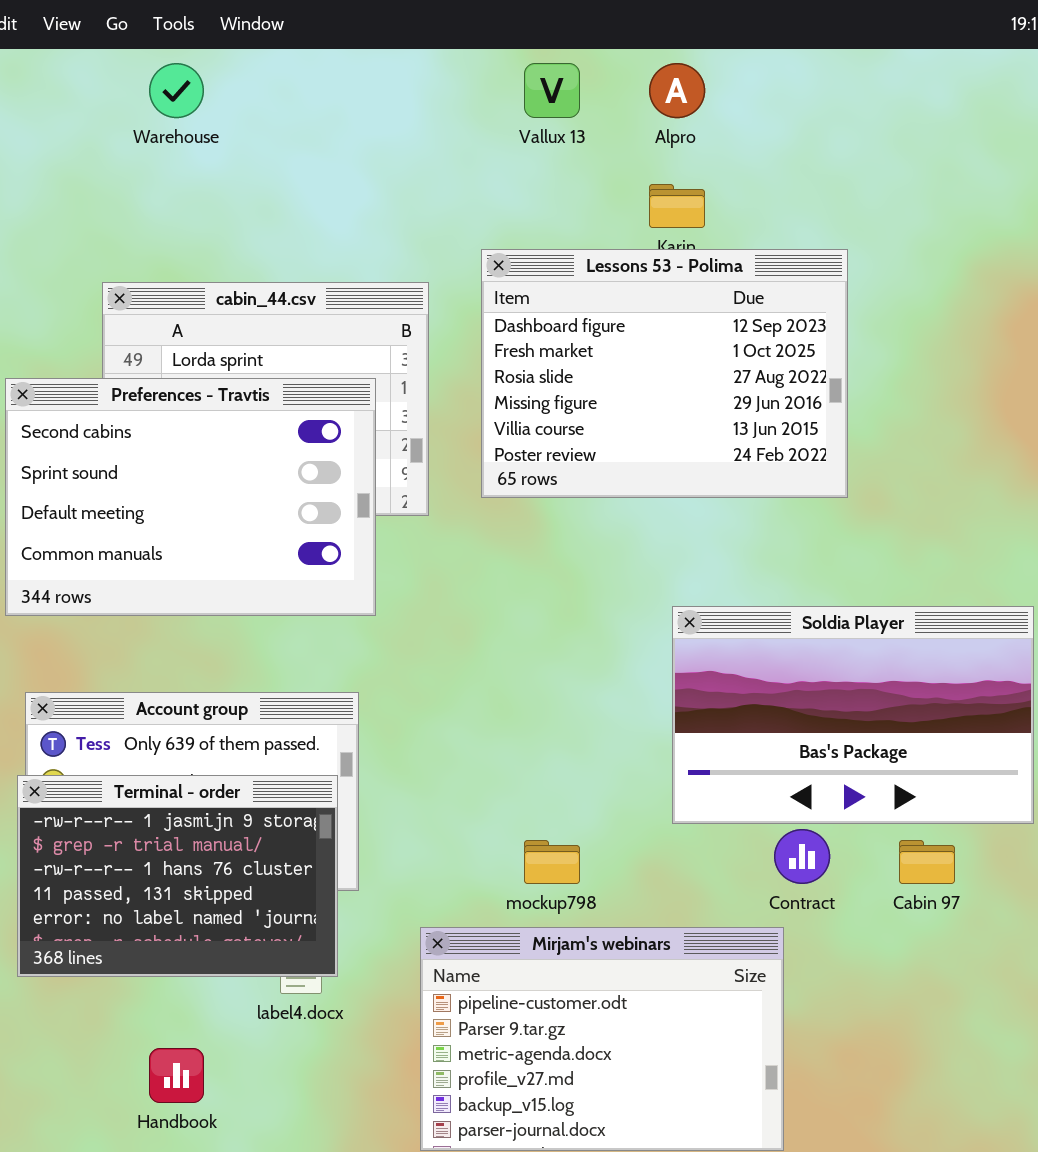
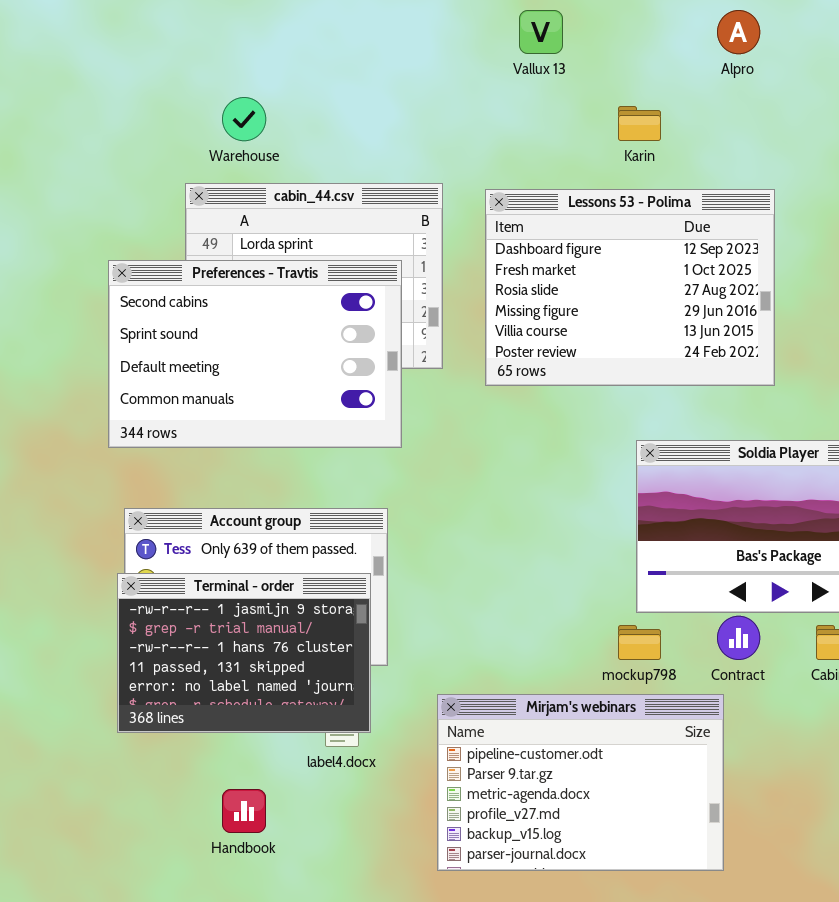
Warehouse: [149,63,204,118] -> [222,97,266,141], moved
Alpro: [649,63,705,118] -> [717,10,760,54], moved
Lessons 53 - Polima: [481,249,848,498] -> [485,189,775,386], moved
mockup798: [524,840,580,884] -> [618,625,661,660], moved

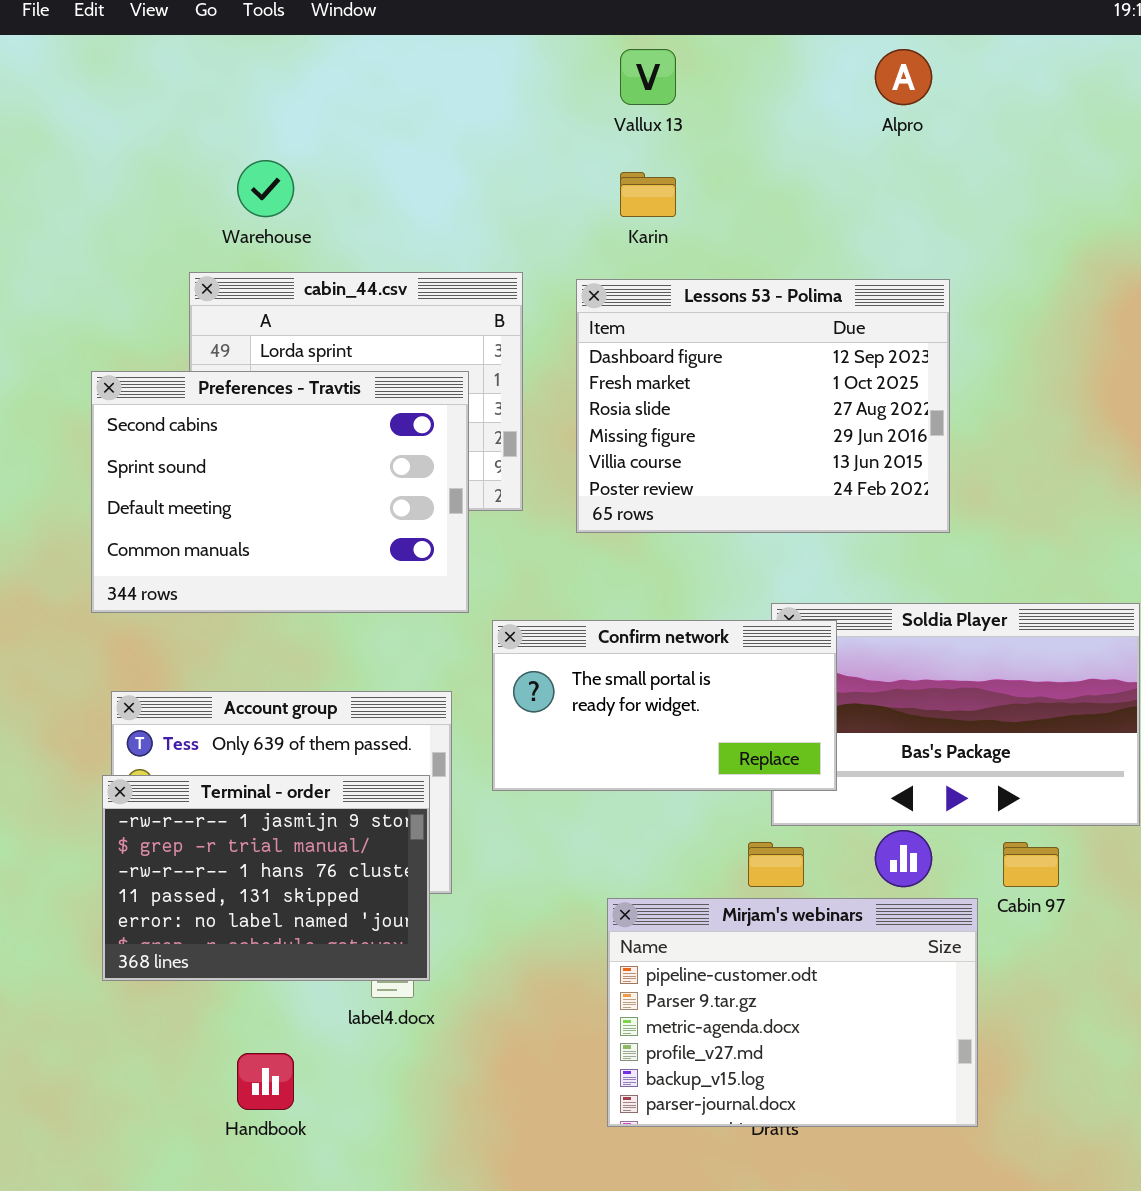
Karin: [618,106,661,141] -> [620,172,676,217], moved
Confirm network: none -> [492,620,837,791], opened
Mirjam's webinars: [437,694,724,871] -> [607,898,978,1127], moved

